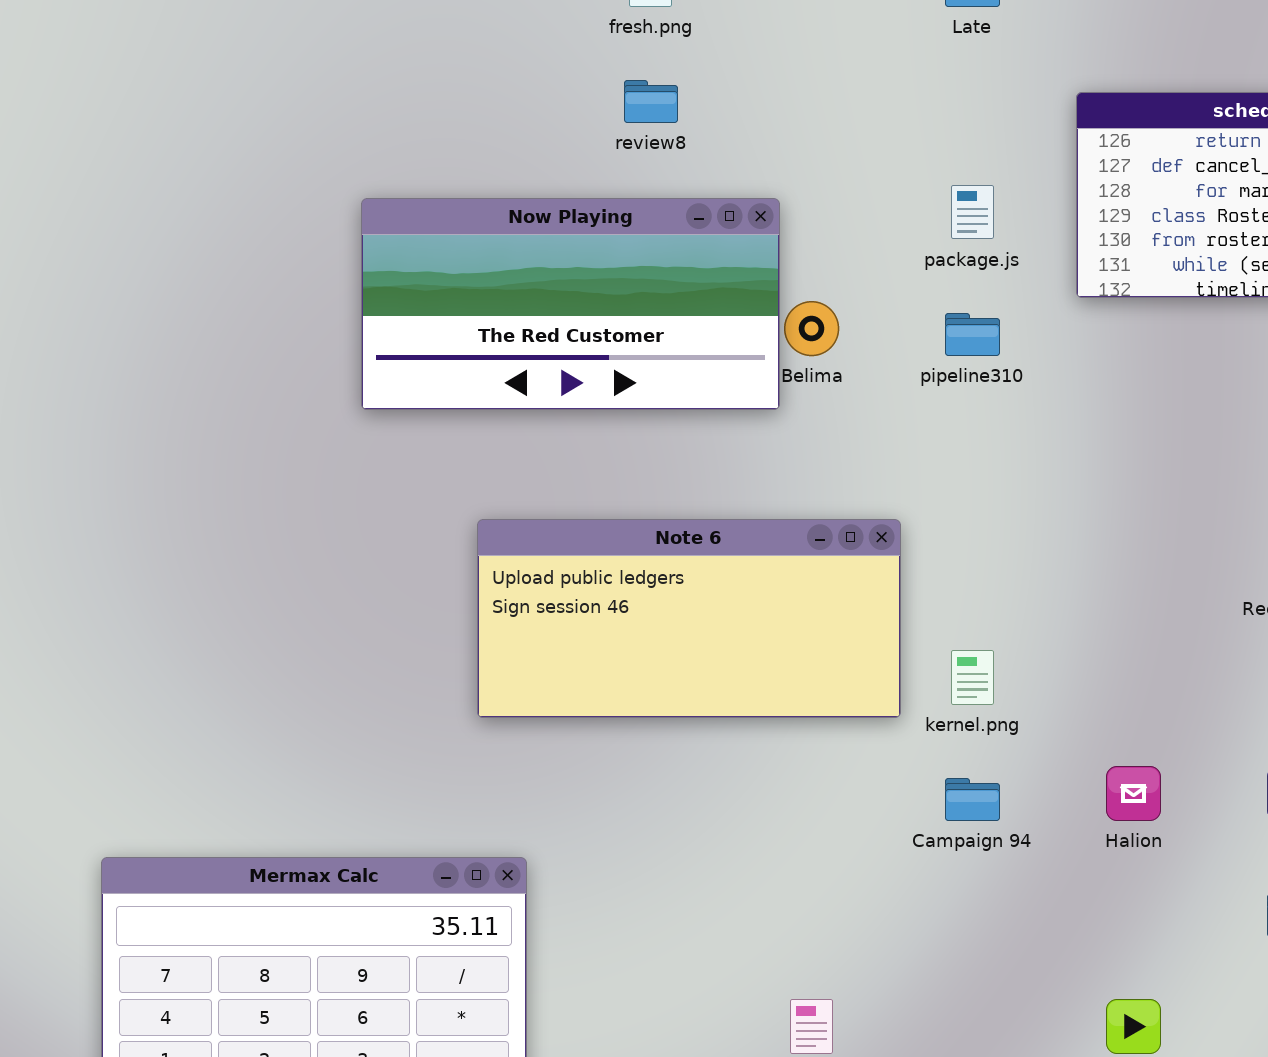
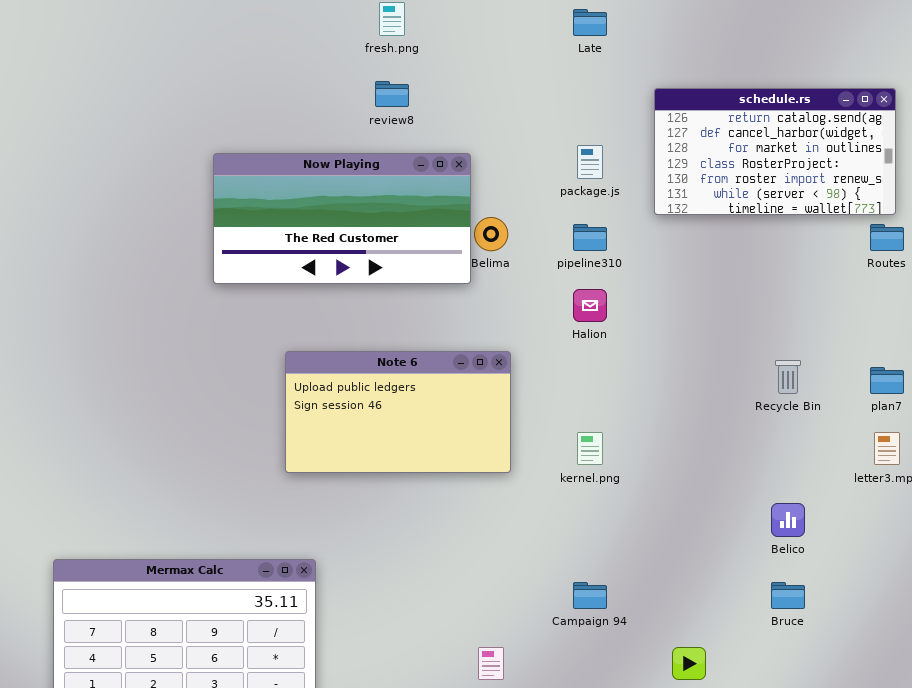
Note 6: [477,519,901,718] -> [285,351,511,473], resized
Halion: [1106,766,1161,821] -> [573,289,607,322], moved
Campaign 94: [945,778,1000,821] -> [573,582,607,609], moved

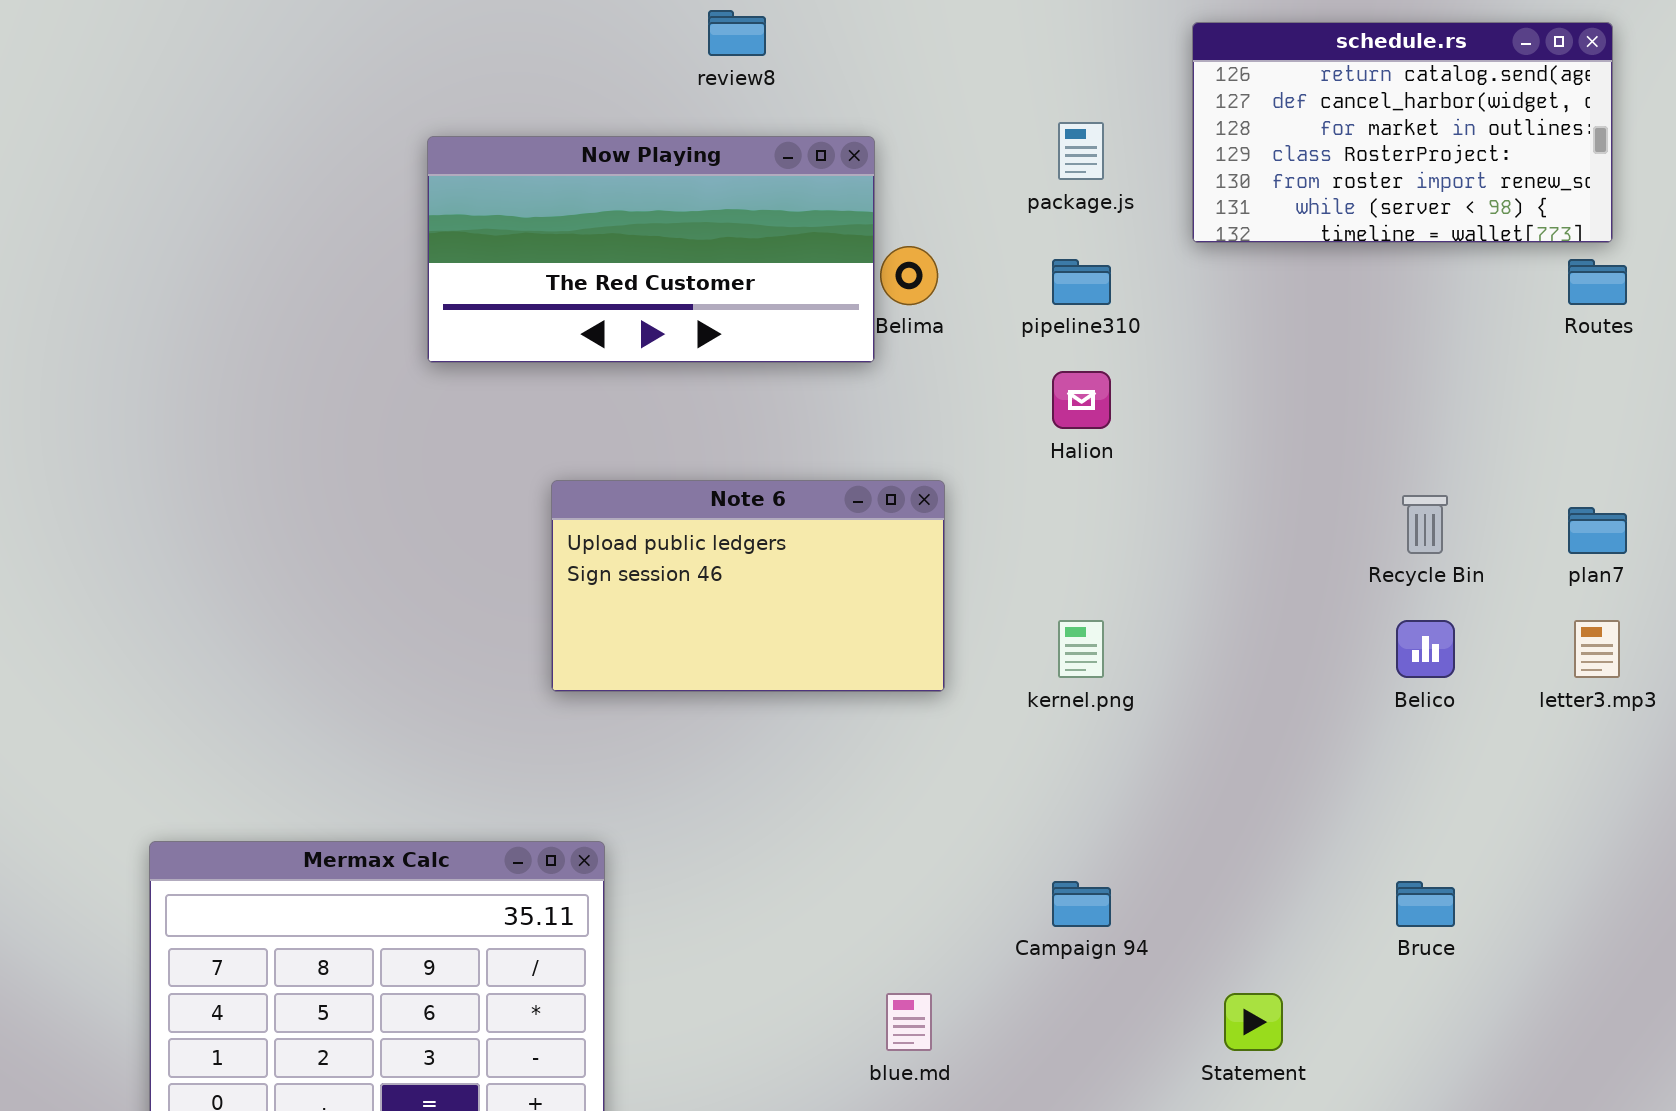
Belico: [771,503,805,537] -> [1396,620,1455,678], moved

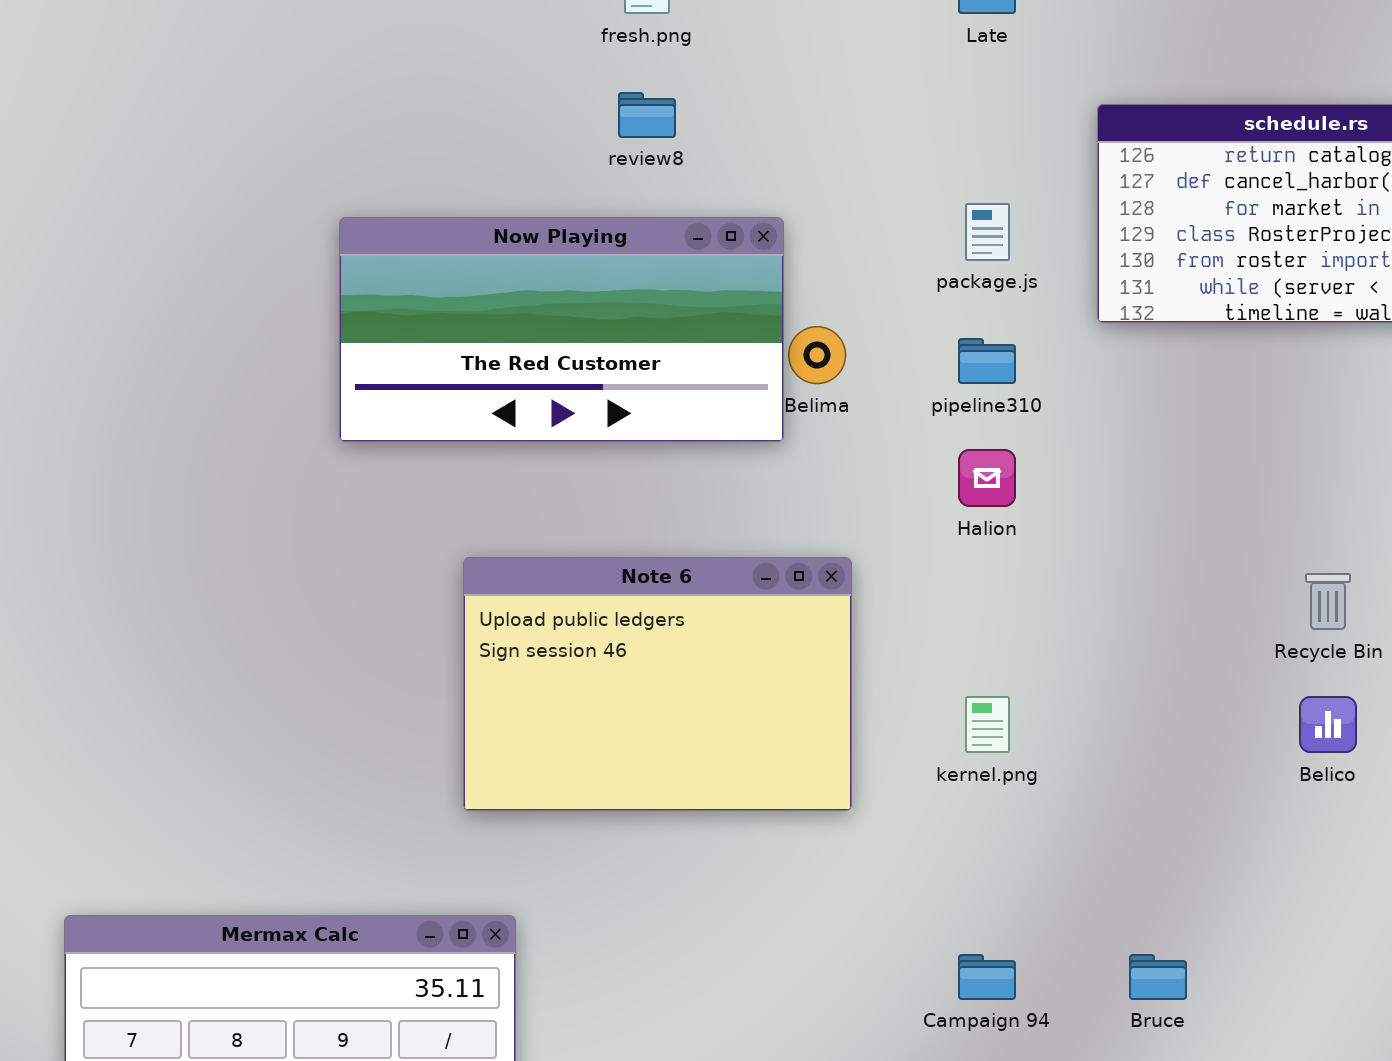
Note 6: [551,480,945,692] -> [463,557,852,811], resized
Bruce: [1396,881,1455,927] -> [1129,954,1187,1000], moved

